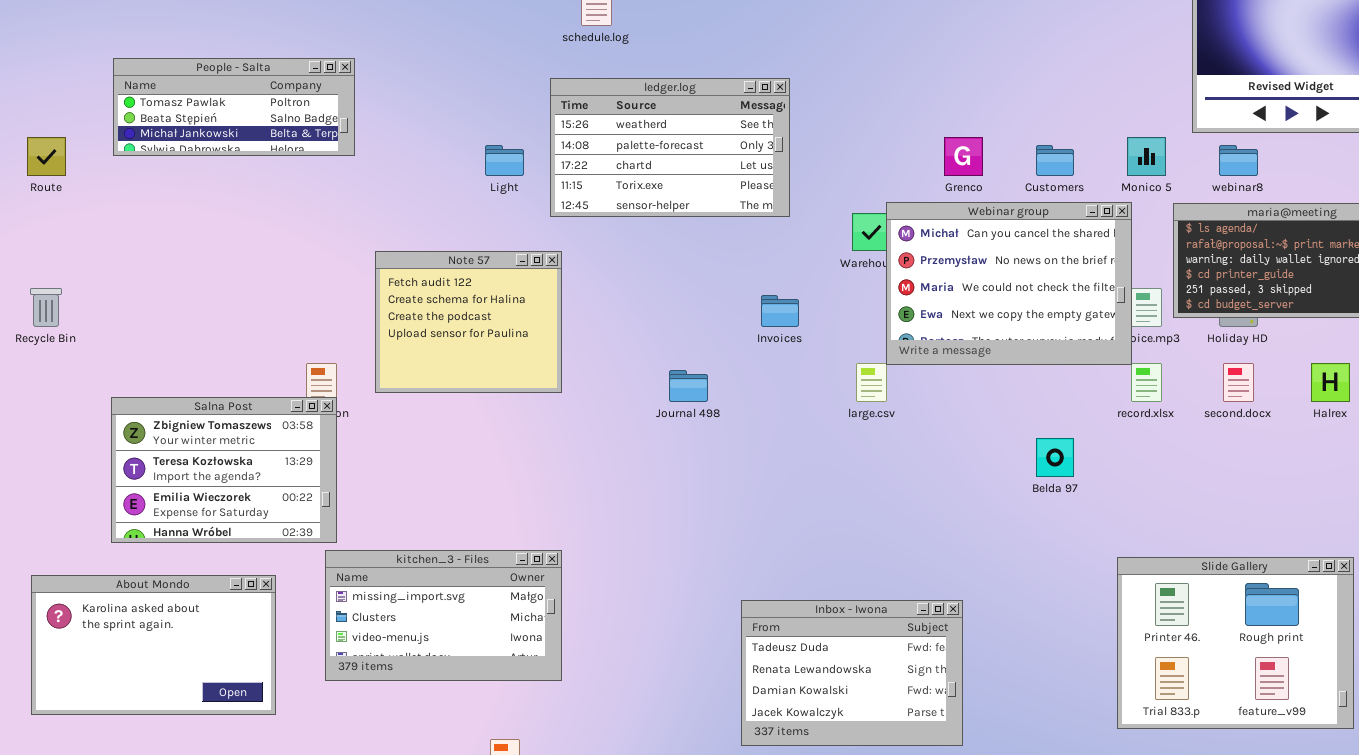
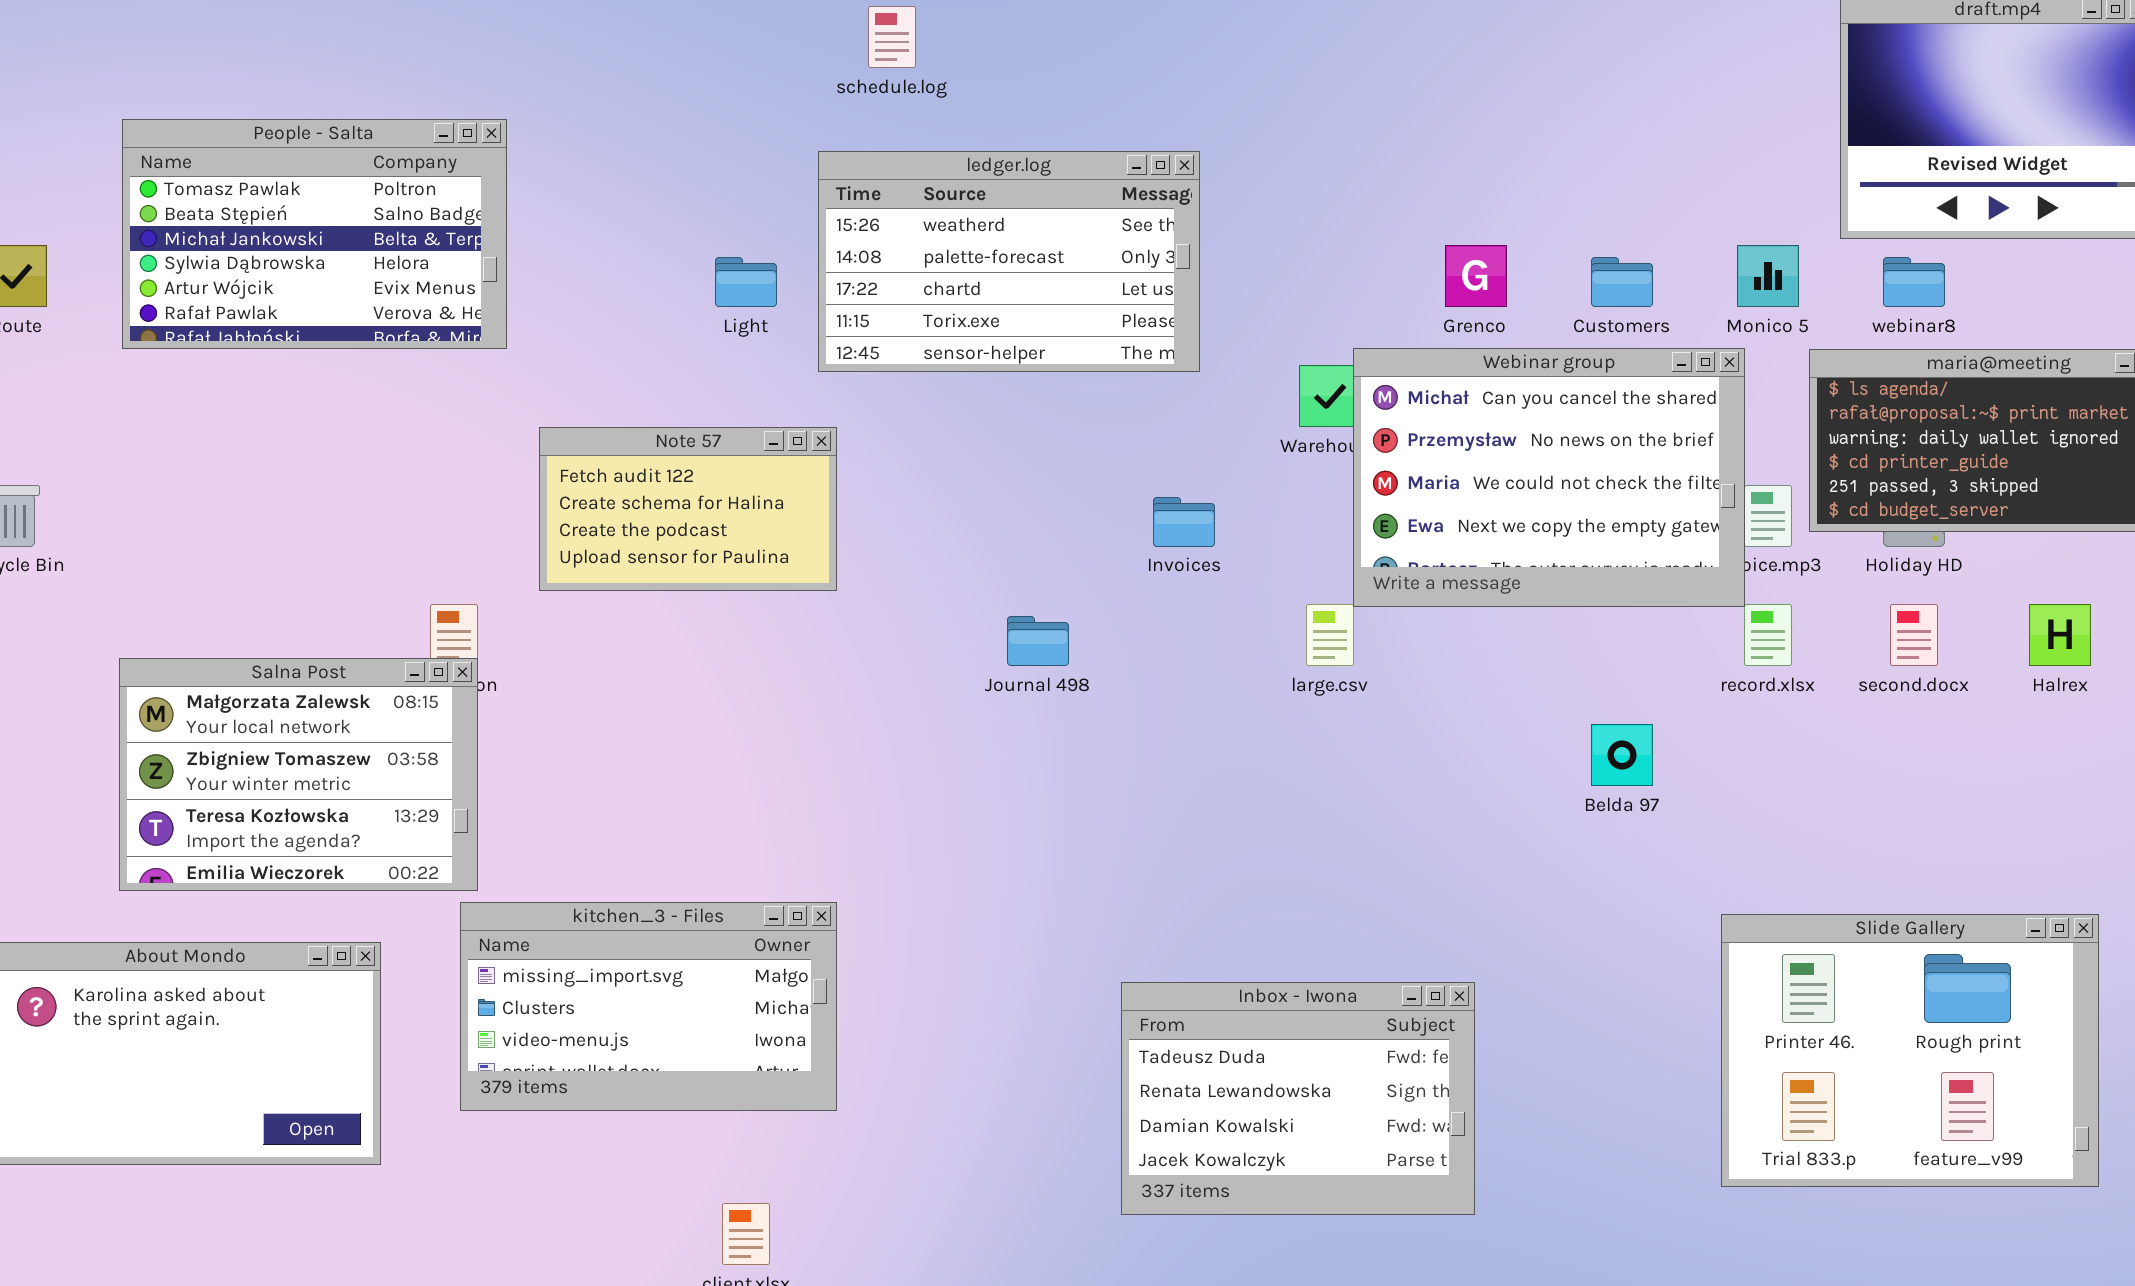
People - Salta: [113,58,355,156] -> [122,119,507,349], resized
Note 57: [375,251,562,393] -> [539,427,837,591], resized
Salna Post: [111,397,337,543] -> [119,658,478,891], scrolled up 1 row

